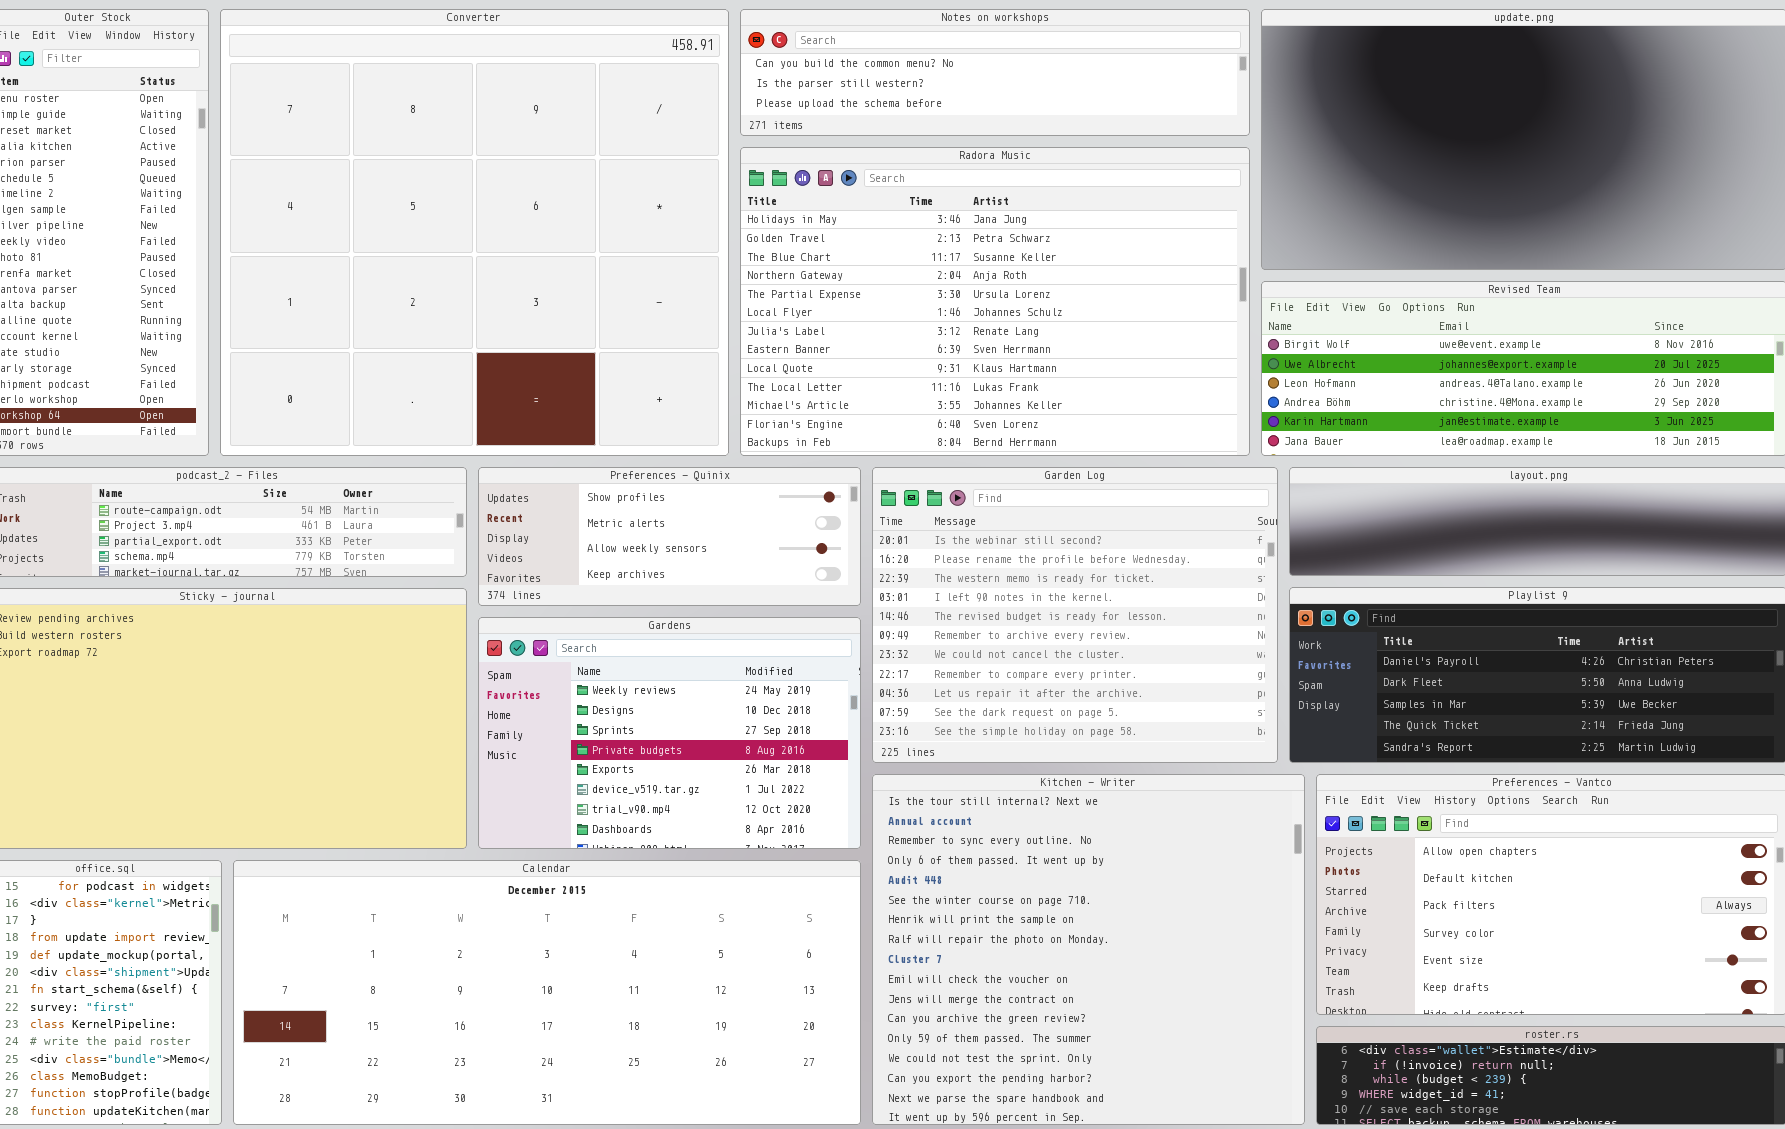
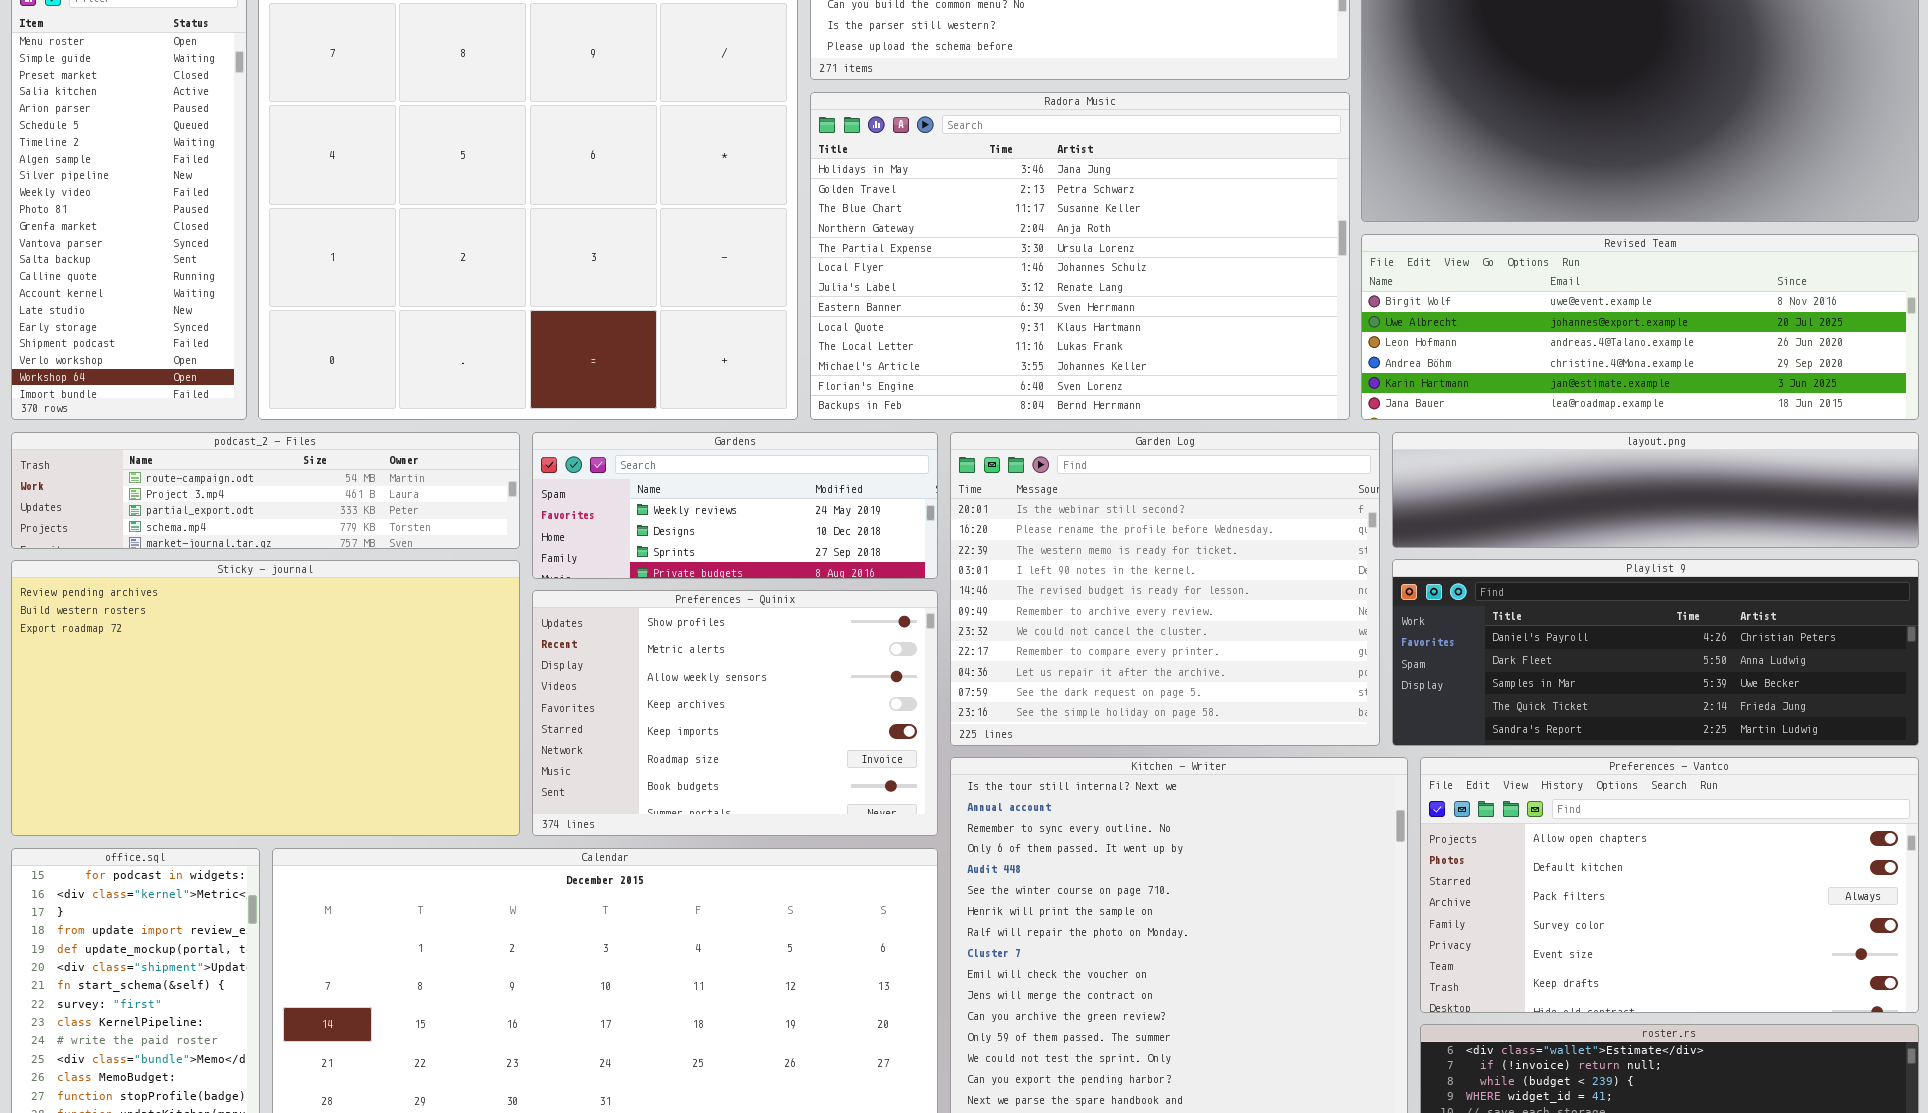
Preferences - Quinix: [478,467,861,606] -> [532,590,938,836], moved, resized
Gardens: [478,617,861,849] -> [532,432,938,579], moved, resized

